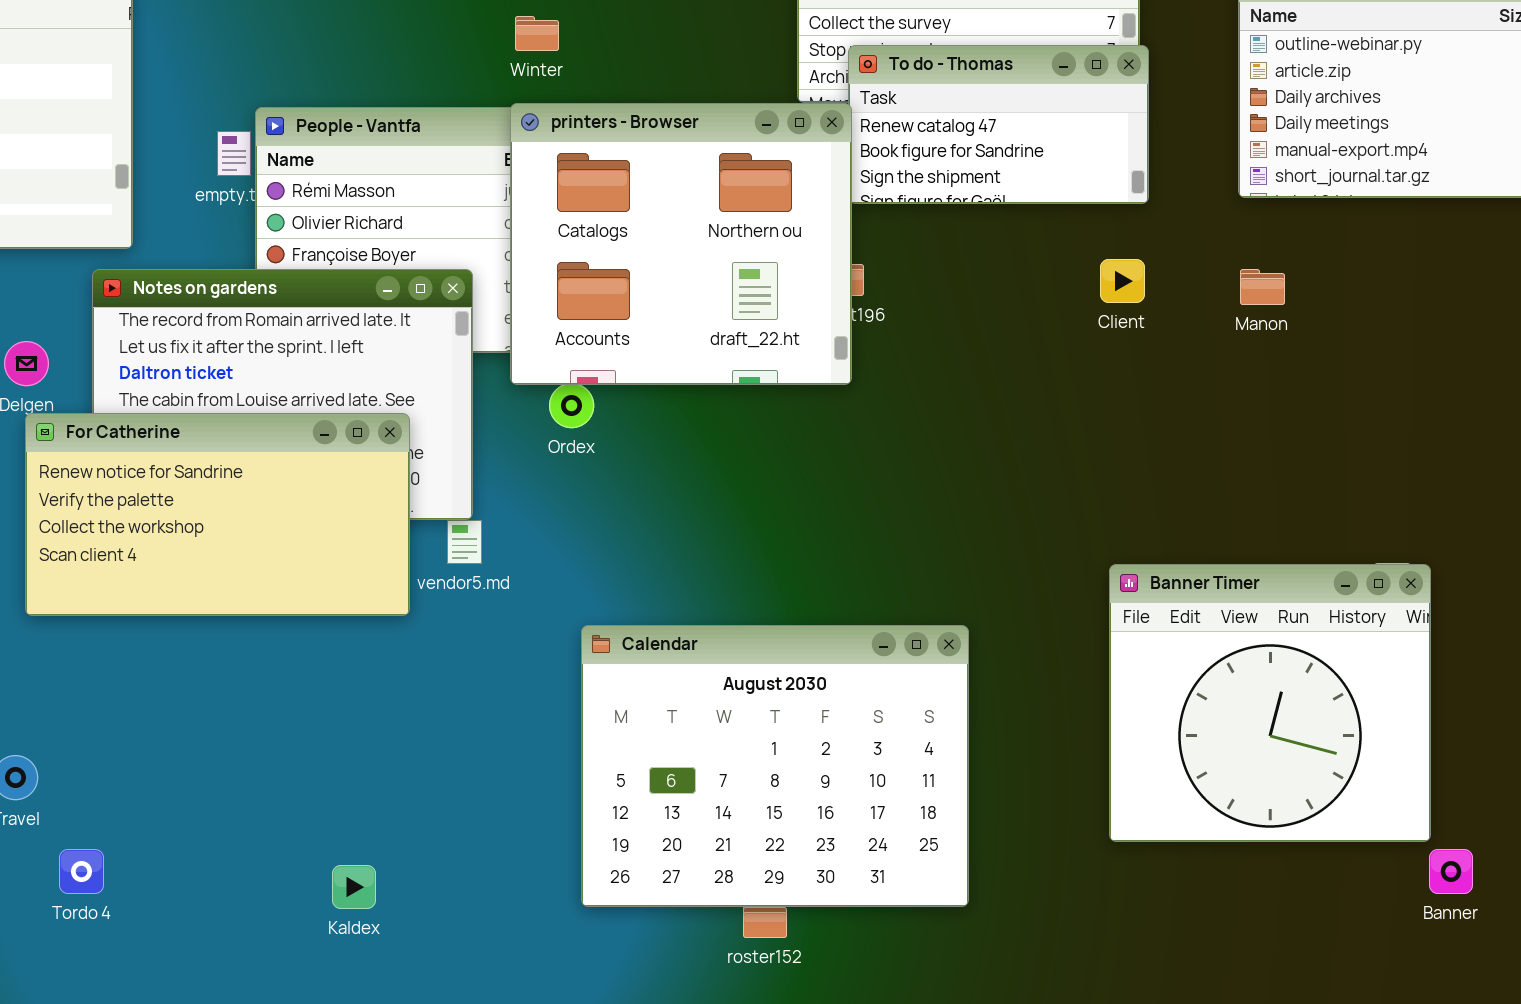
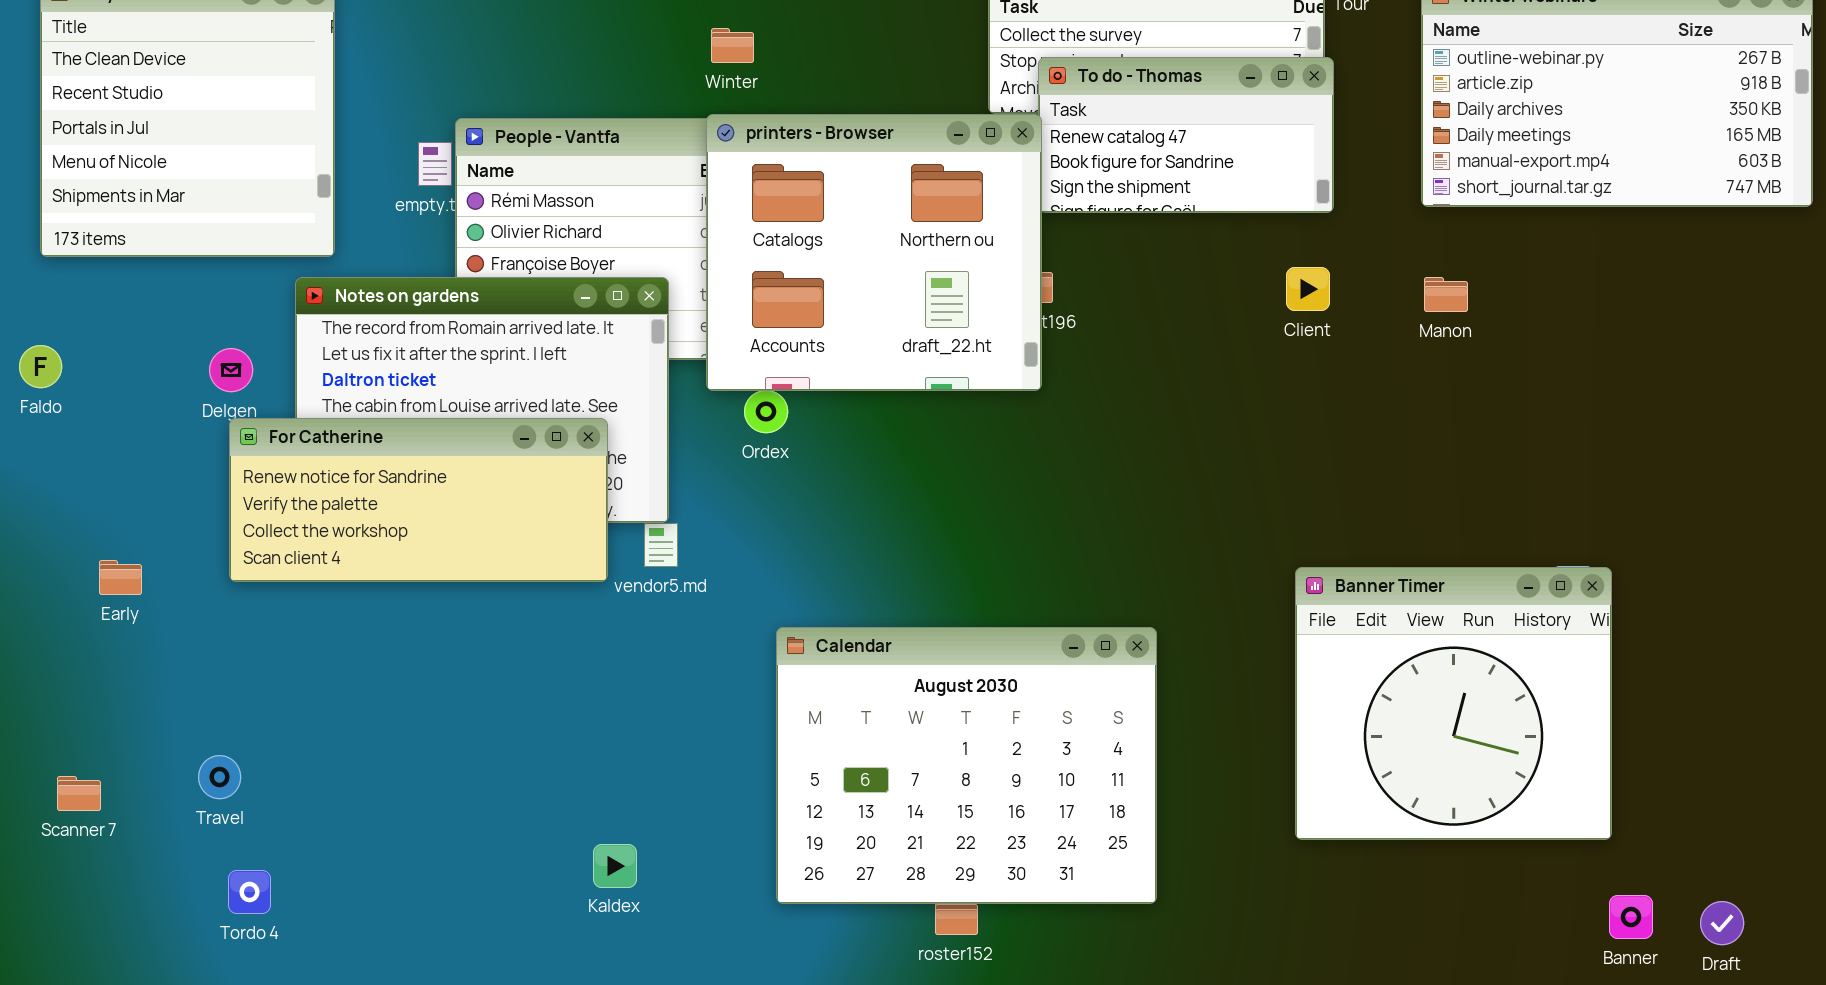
For Catherine: [25,413,410,616] -> [229,418,608,582], resized
Tordo 4: [59,849,104,894] -> [228,870,271,914], moved
Banner: [1429,849,1473,894] -> [1609,895,1653,939], moved
Kaldex: [332,865,376,909] -> [593,844,637,888], moved

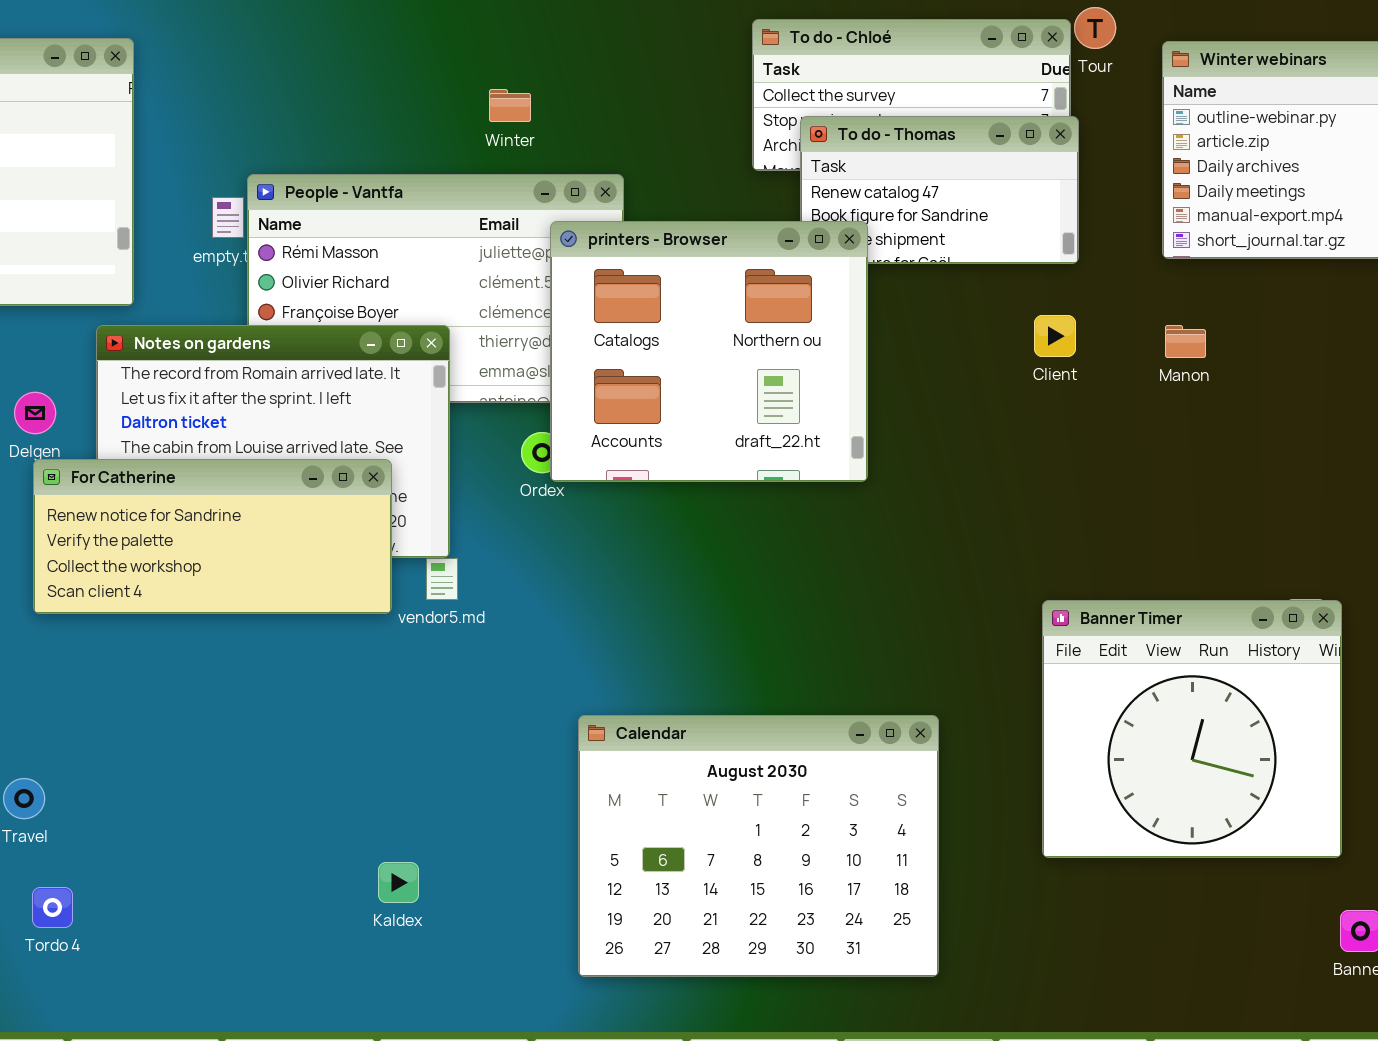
printers - Browser: [706,114,1042,391] -> [550,221,868,482], moved
Calendar: [776,627,1157,904] -> [578,715,939,977], moved

